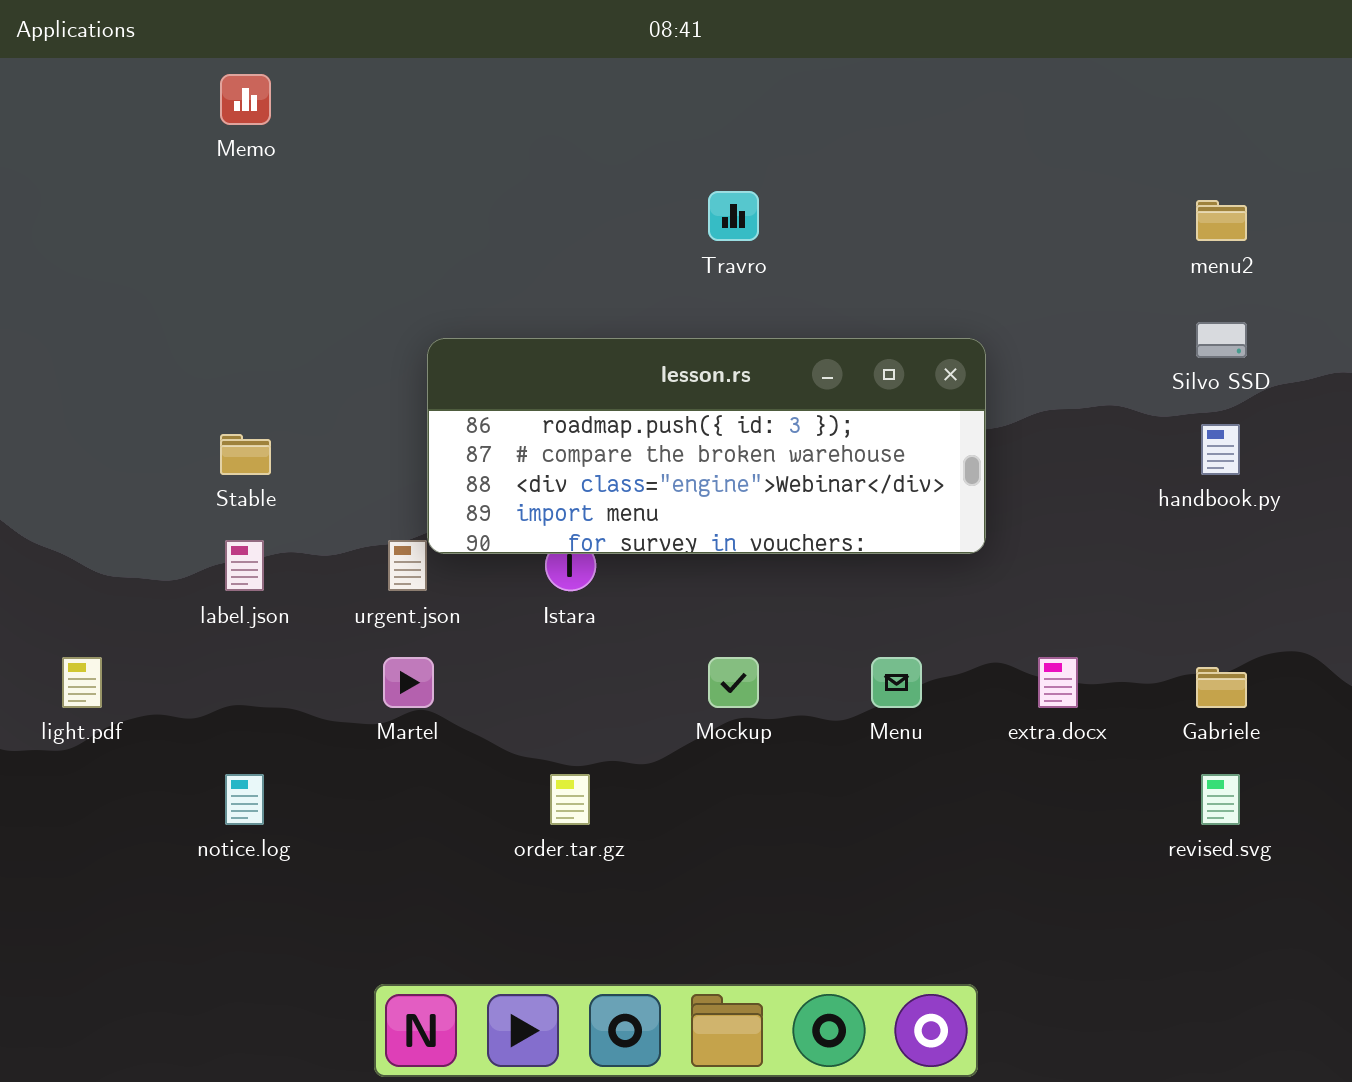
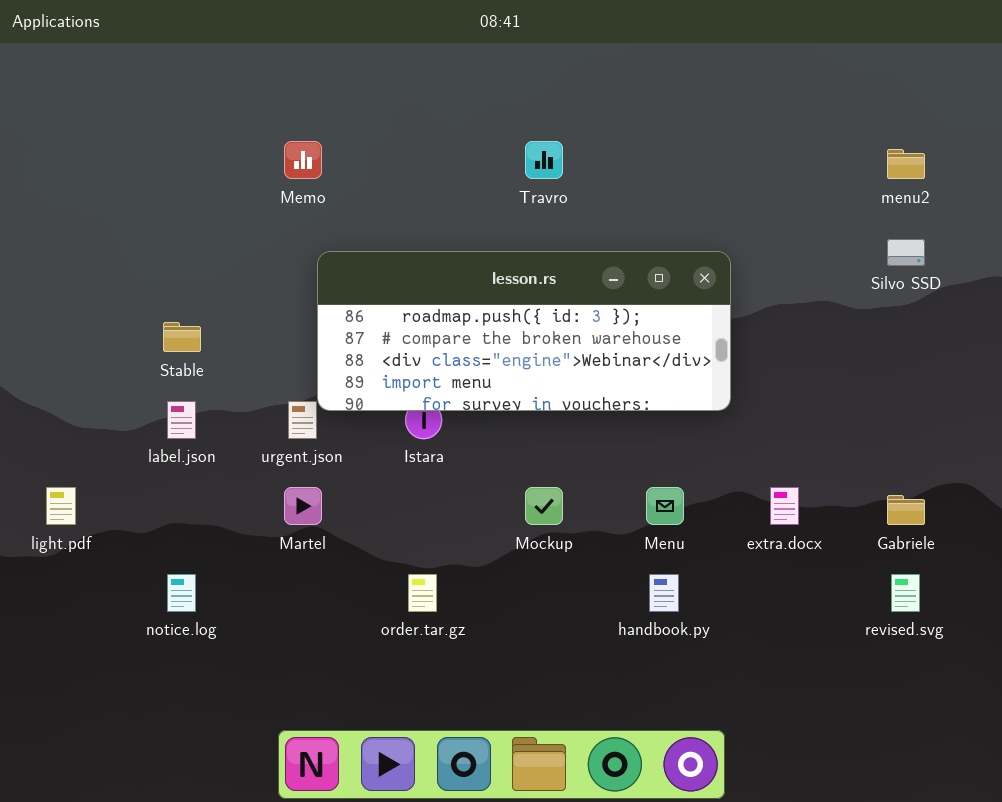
Memo: [220,74,271,125] -> [284,141,322,179], moved
handbook.py: [1201,424,1240,475] -> [649,574,679,612], moved

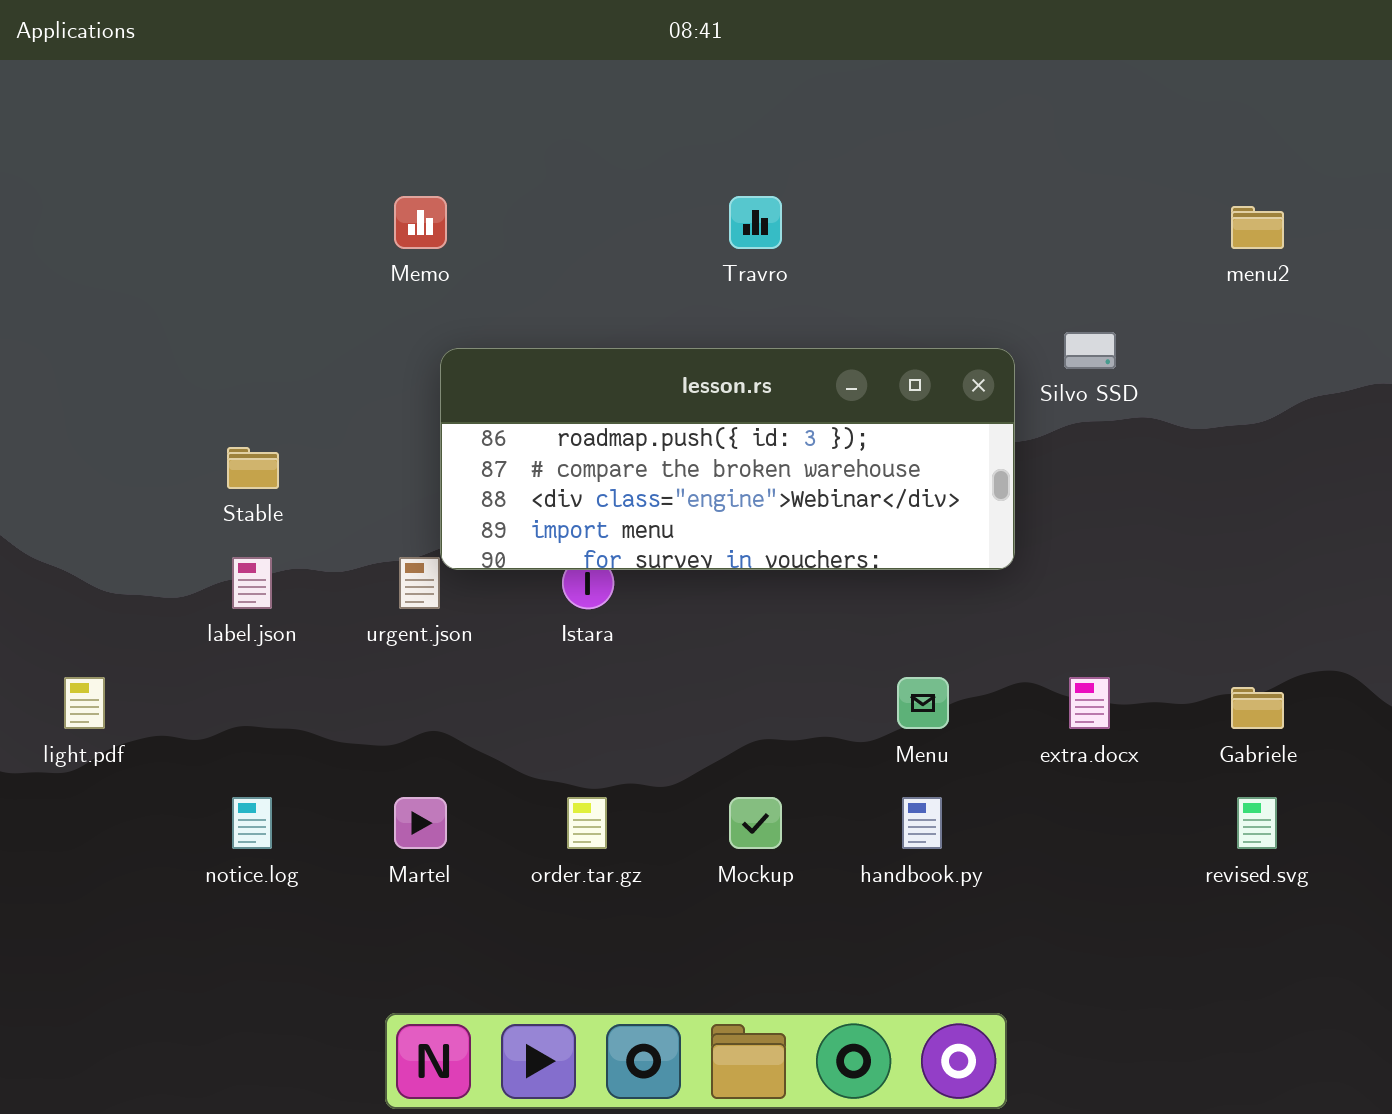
Silvo SSD: [887,239,925,266] -> [1064,332,1116,369], moved
Martel: [284,487,322,525] -> [394,797,447,849], moved
Mockup: [525,487,563,525] -> [729,797,782,849], moved

